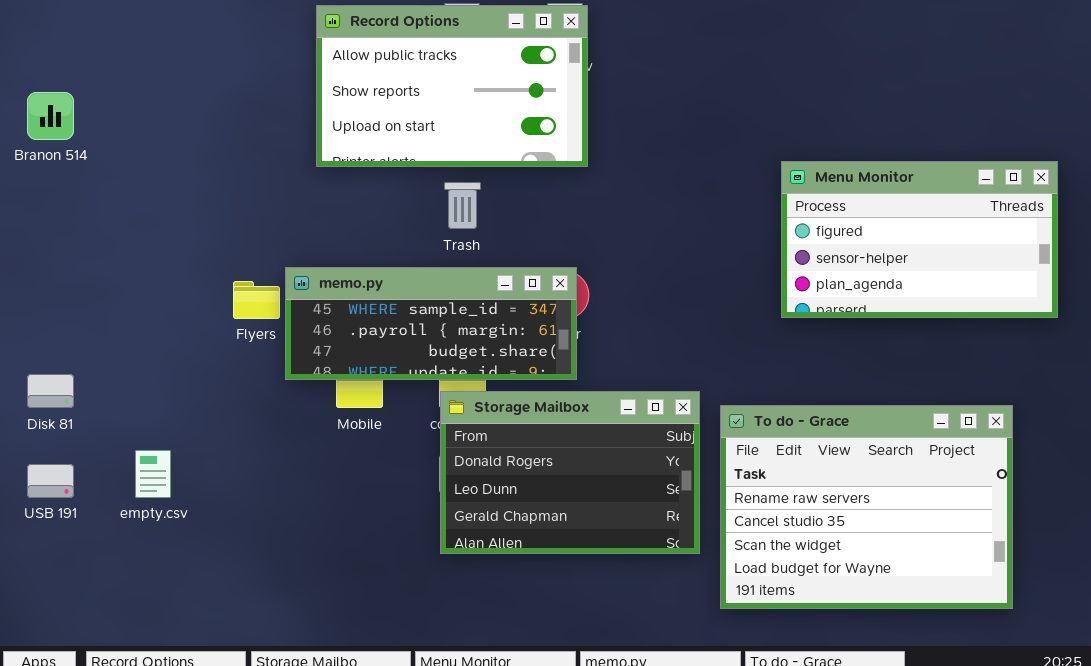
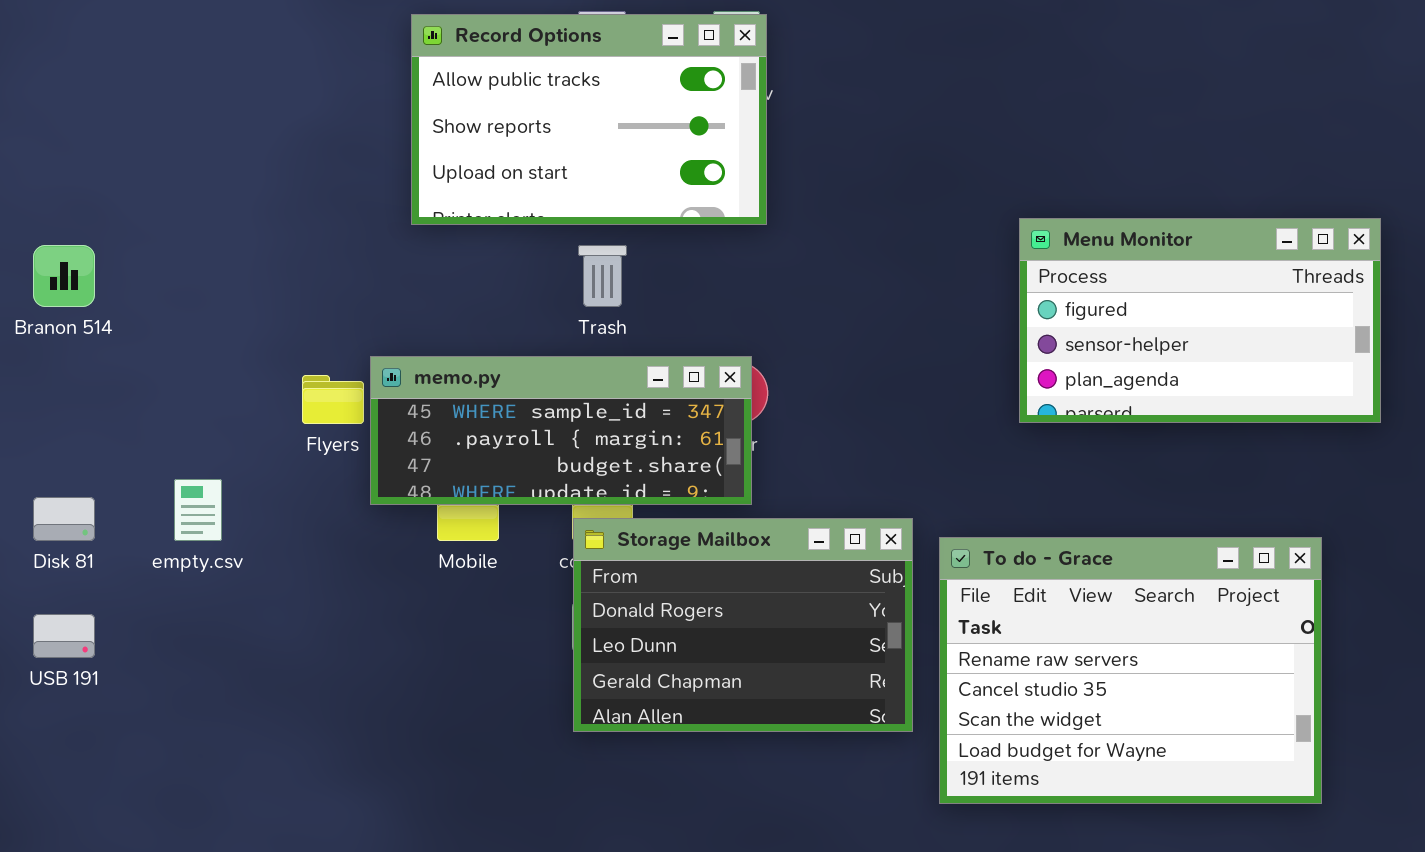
Branon 514: [27,92,74,140] -> [33,245,95,307], moved
empty.csv: [135,450,171,498] -> [174,479,222,541], moved

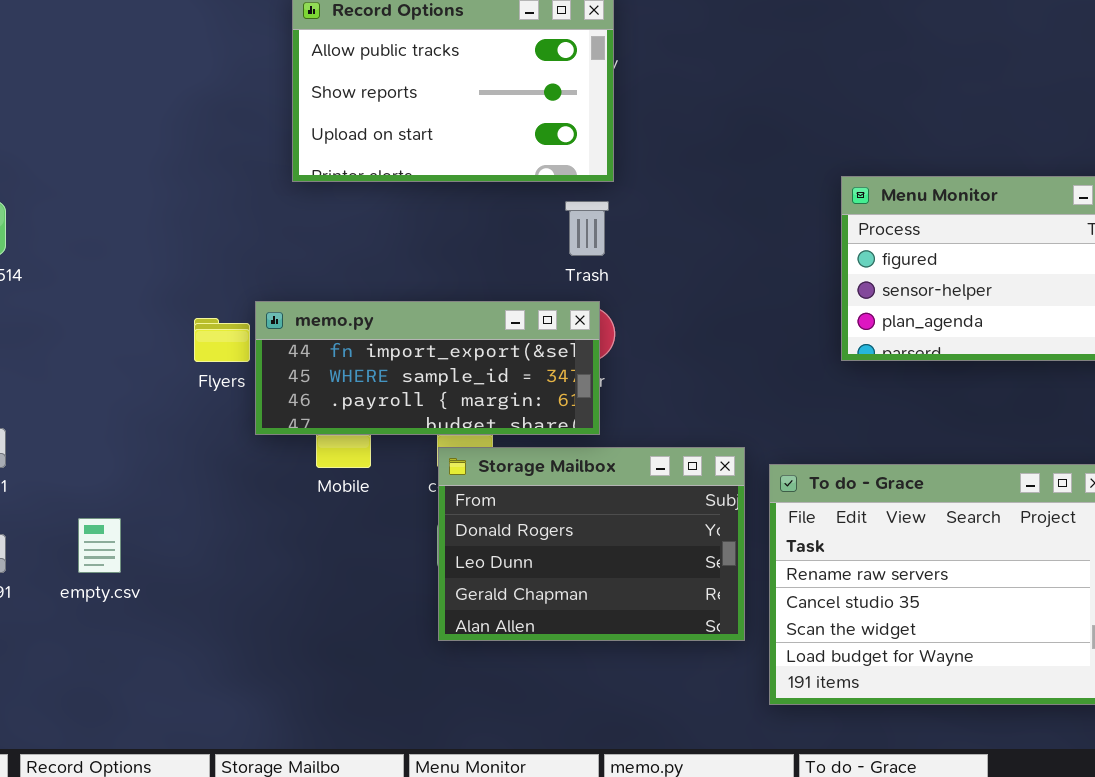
Trash: [578,245,627,307] -> [565,201,609,256], moved
memo.py: [370,356,752,505] -> [255,301,600,435], scrolled up 1 row
empty.csv: [174,479,222,541] -> [78,518,121,573], moved

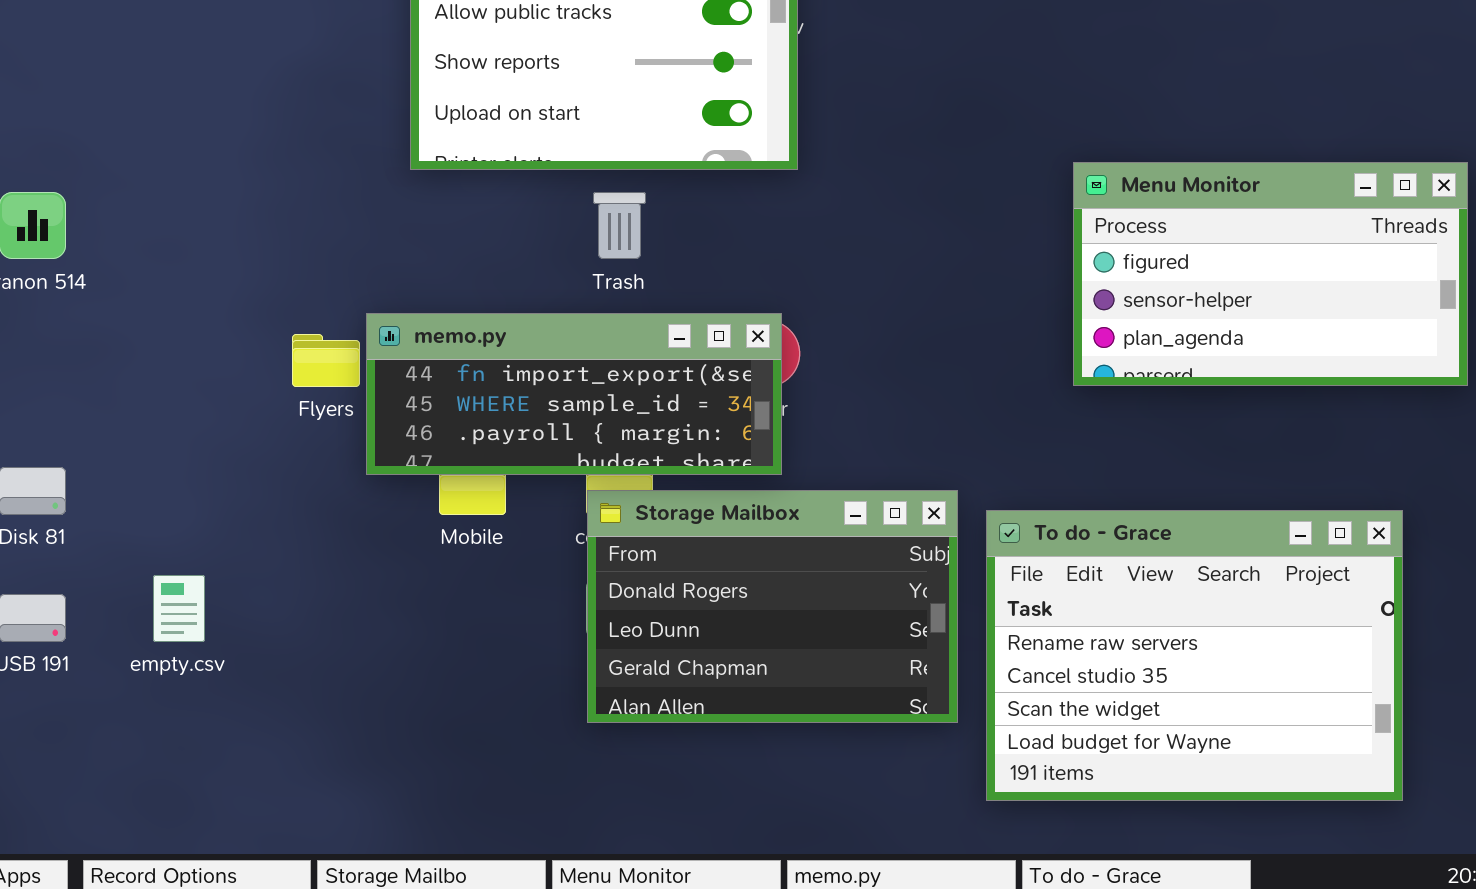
Trash: [565,201,609,256] -> [593,192,646,259], moved

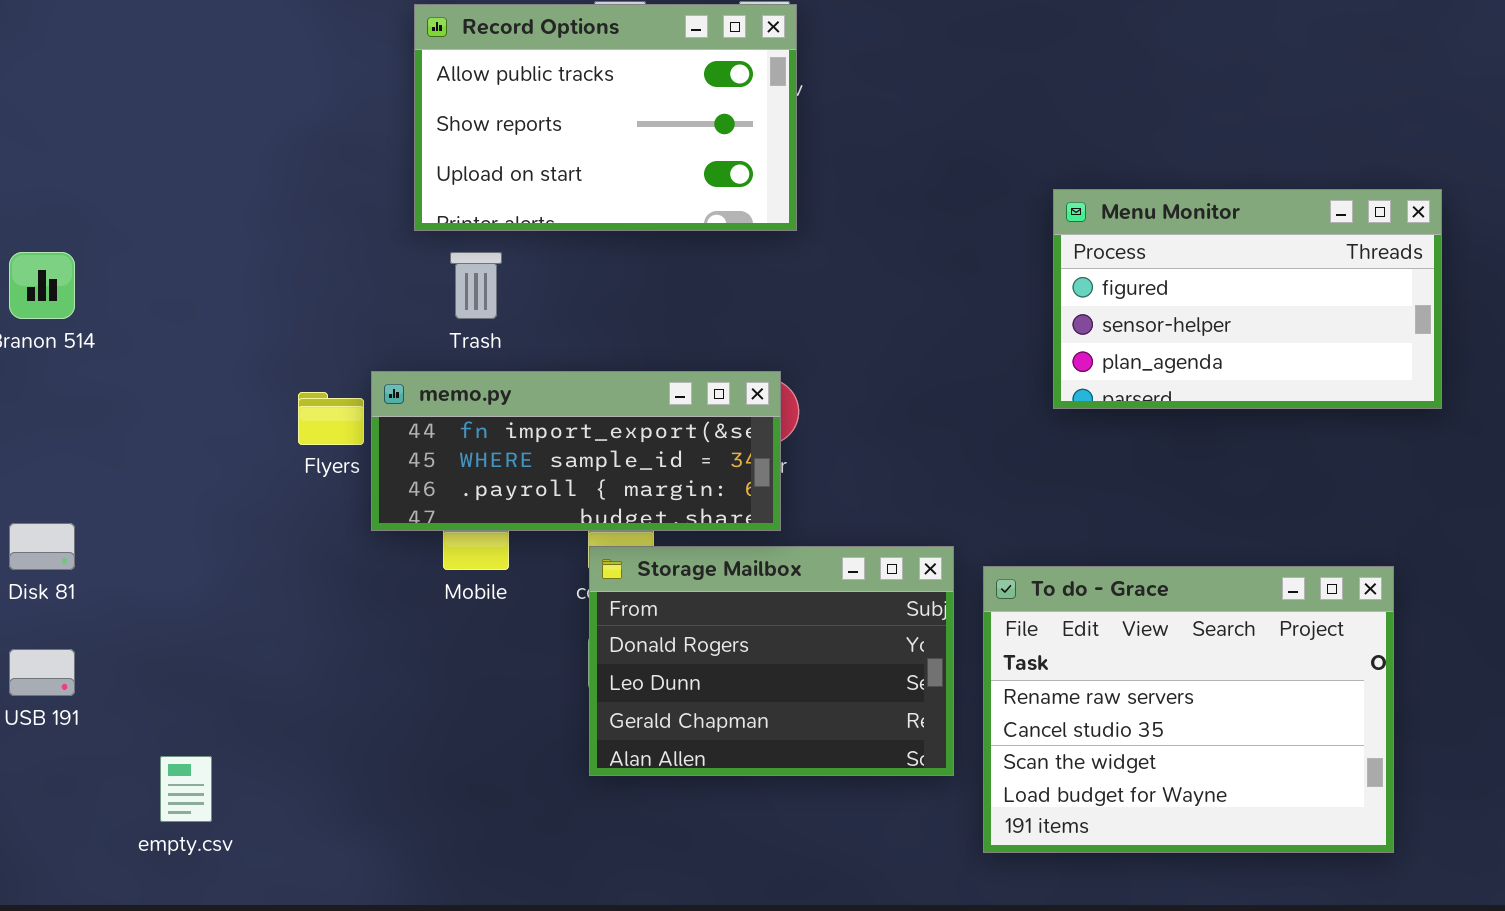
Menu Monitor: [1073,162,1468,386] -> [1053,189,1442,409], moved
Trash: [593,192,646,259] -> [450,252,502,319], moved
empty.csv: [153,575,205,642] -> [160,756,212,822], moved

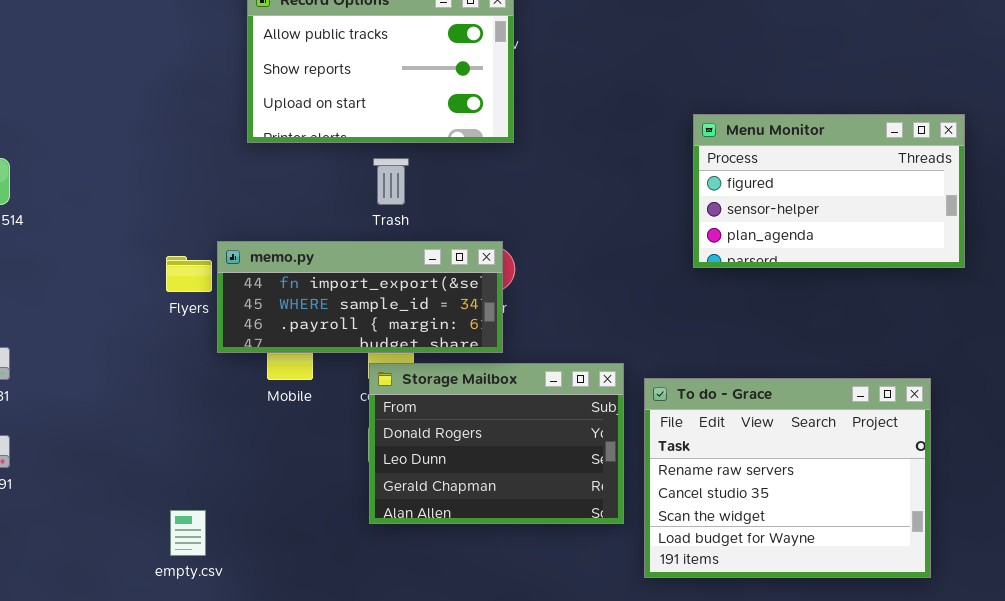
Trash: [450,252,502,319] -> [373,158,409,205], moved
empty.csv: [160,756,212,822] -> [170,510,206,556], moved

